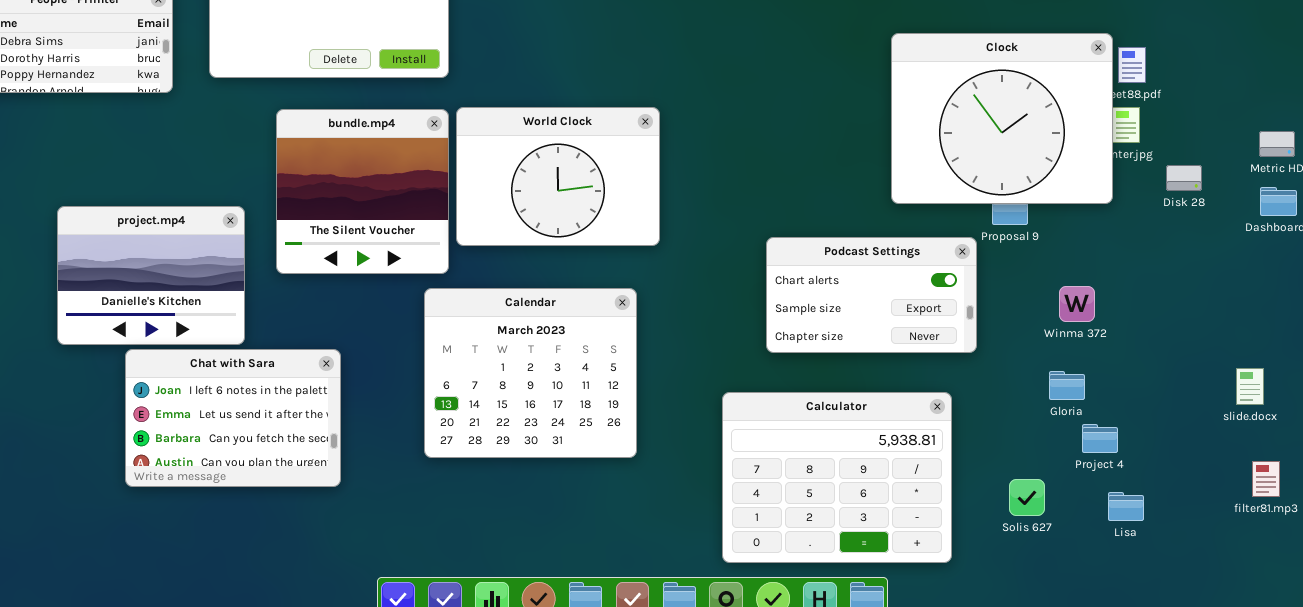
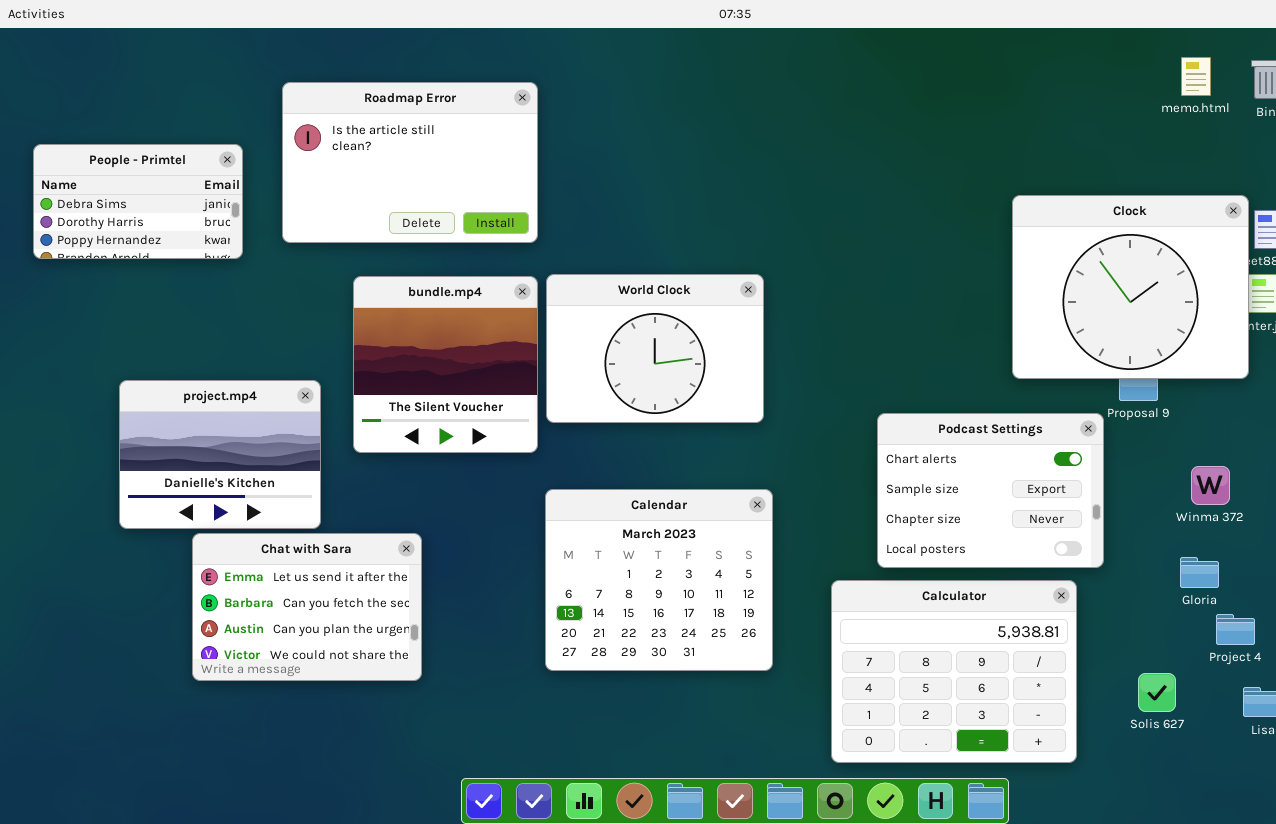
Podcast Settings: [766,237,977,353] -> [877,413,1104,568], resized
Calendar: [424,288,637,458] -> [545,489,773,671], moved
Chat with Sara: [125,349,341,487] -> [192,533,422,681], scrolled down 1 row

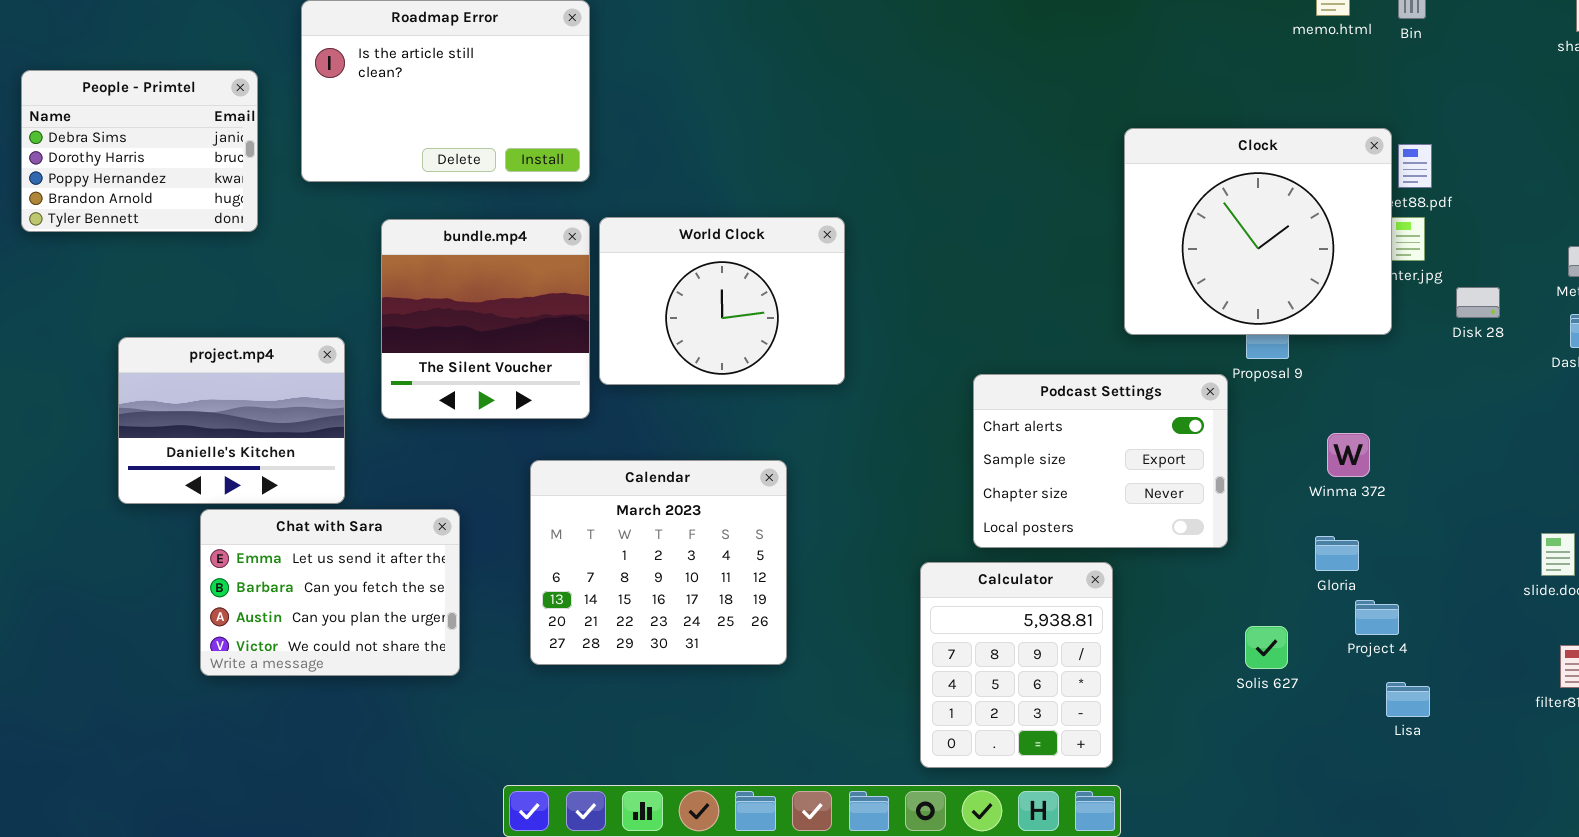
People - Primtel: [33,144,243,259] -> [21,70,258,232], resized
Calendar: [545,489,773,671] -> [530,460,787,665], moved
Calculator: [831,580,1077,763] -> [920,562,1113,768], resized
Solis 627: [1138,673,1176,712] -> [1245,626,1288,669], moved

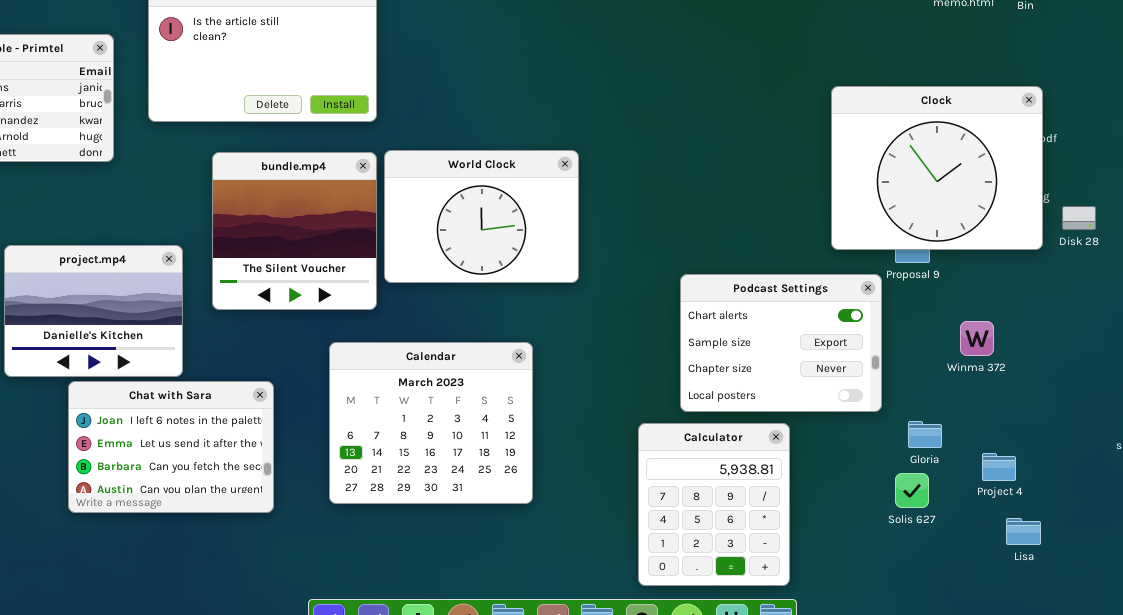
Clock: [1124,128,1392,335] -> [831,86,1043,250], moved
Chat with Sara: [200,509,460,676] -> [68,381,274,513], scrolled up 1 row
Gloria: [1315,536,1359,571] -> [908,421,942,448], moved

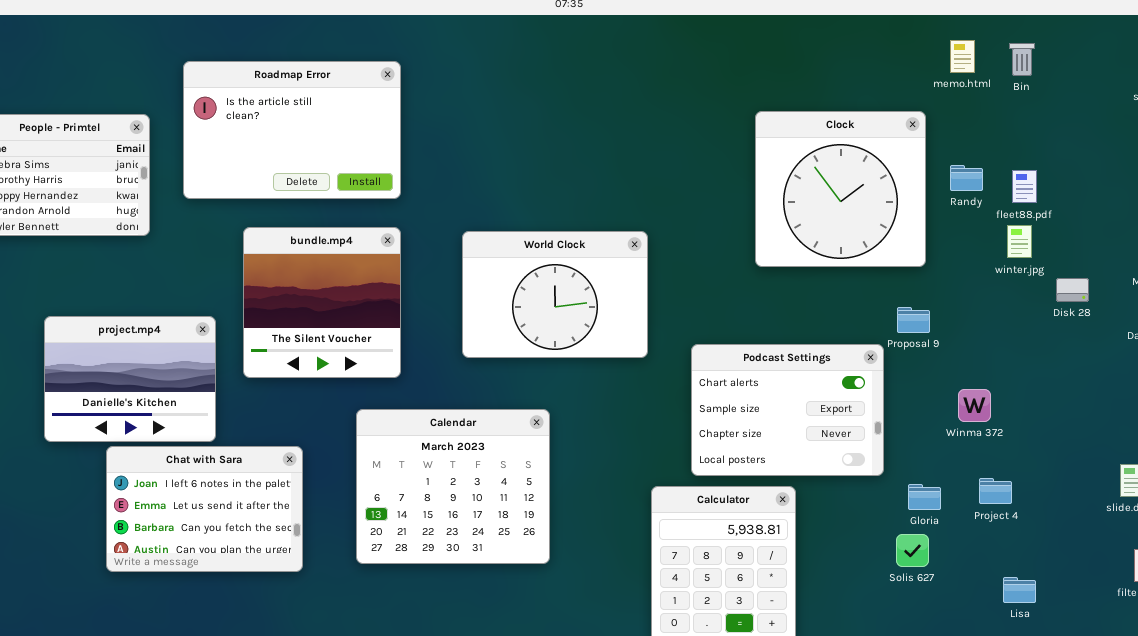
Clock: [831,86,1043,250] -> [755,111,926,267], moved, resized
World Clock: [384,150,579,283] -> [462,231,648,358], moved
Project 4: [982,453,1016,481] -> [979,478,1012,504], moved

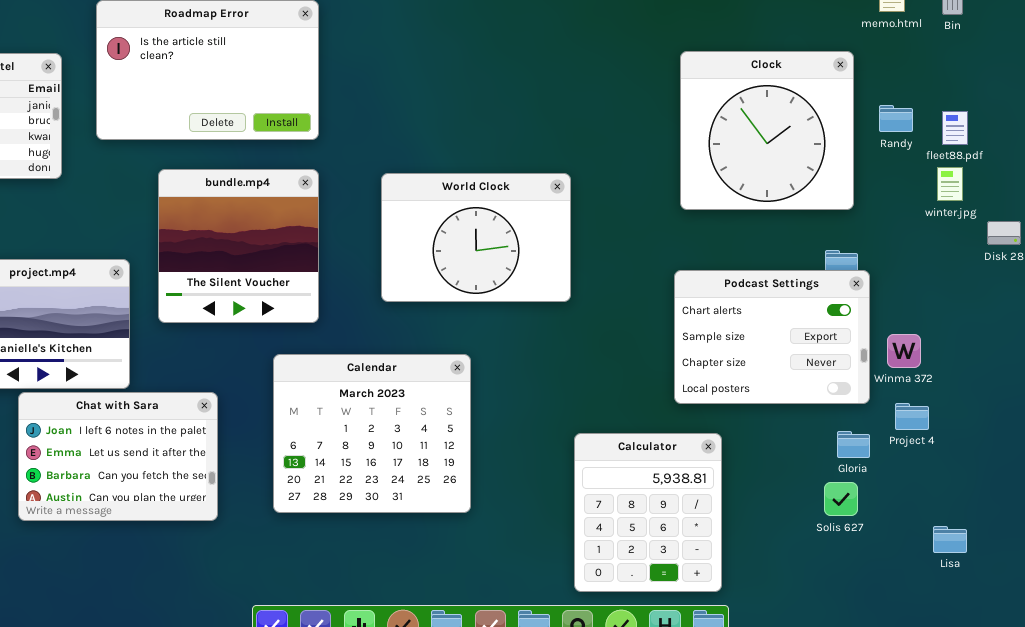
Podcast Settings: [691,344,884,476] -> [674,270,870,404], moved
Project 4: [979,478,1012,504] -> [895,403,929,430], moved

